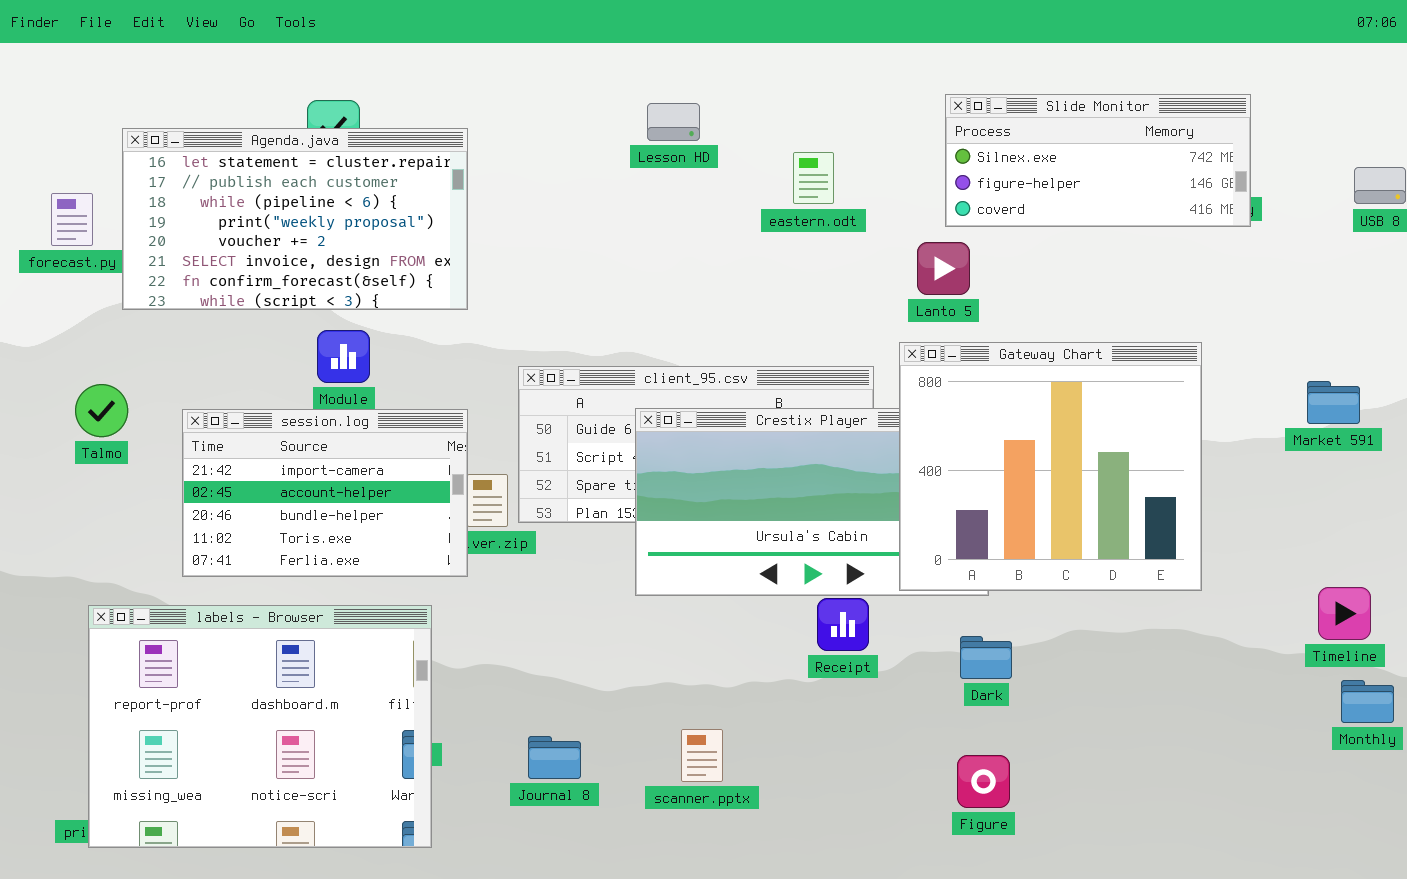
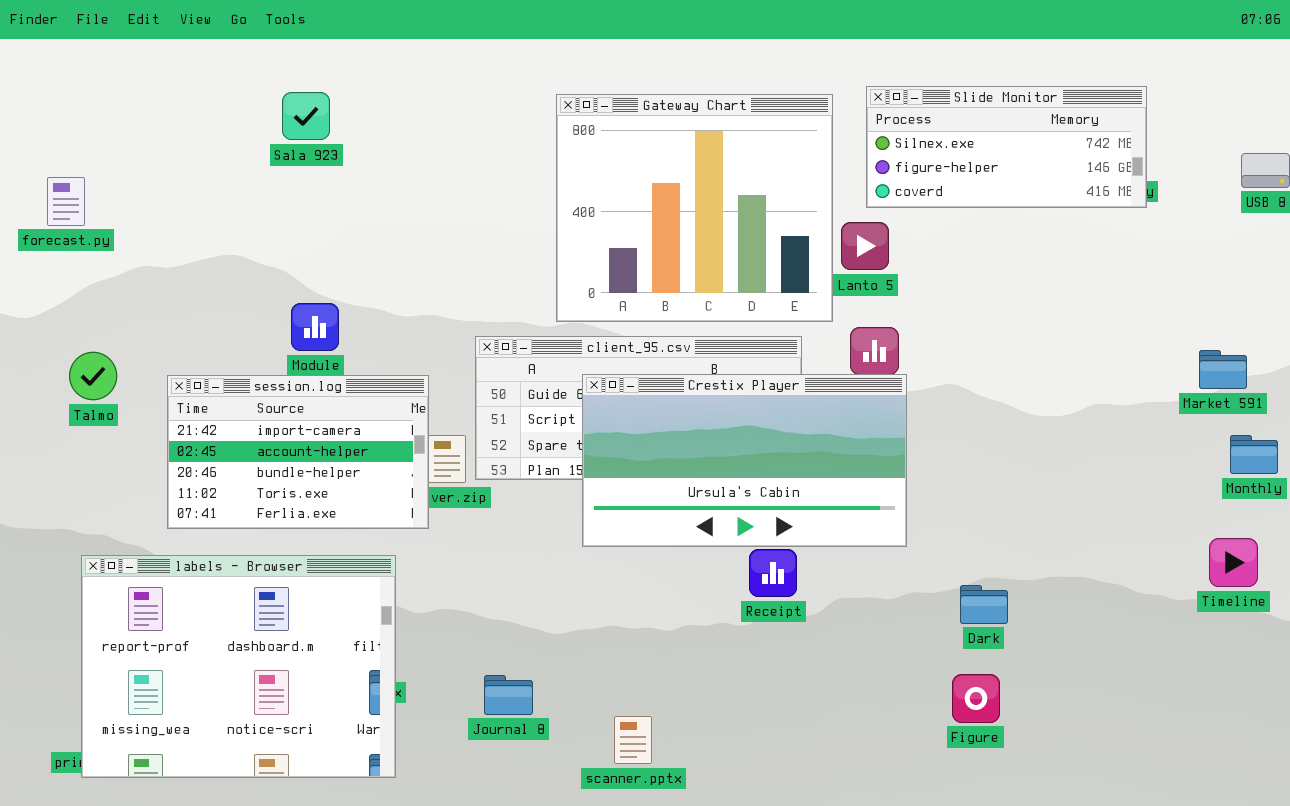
Agenda.java: [122,128,468,310] -> none, closed
Gateway Chart: [899,342,1202,591] -> [556,94,833,322], moved
Dark: [960,636,1012,679] -> [960,585,1008,624], moved
Monthly: [1341,680,1394,723] -> [1230,435,1278,474], moved
scanner.pptx: [681,729,723,782] -> [614,716,652,764], moved
Figure: [957,755,1010,808] -> [952,674,1000,723], moved

